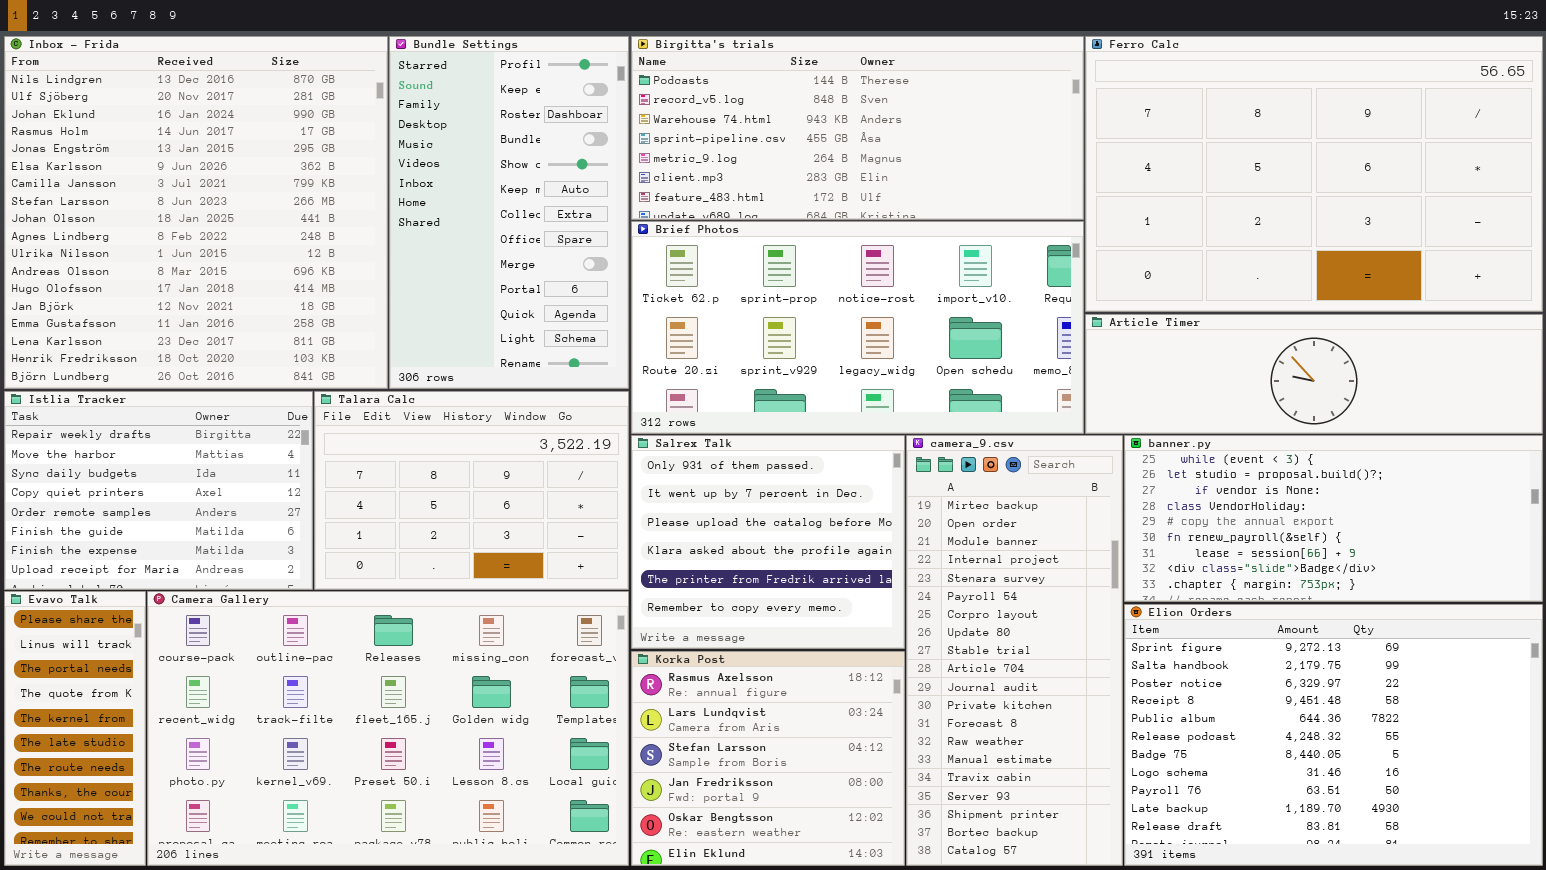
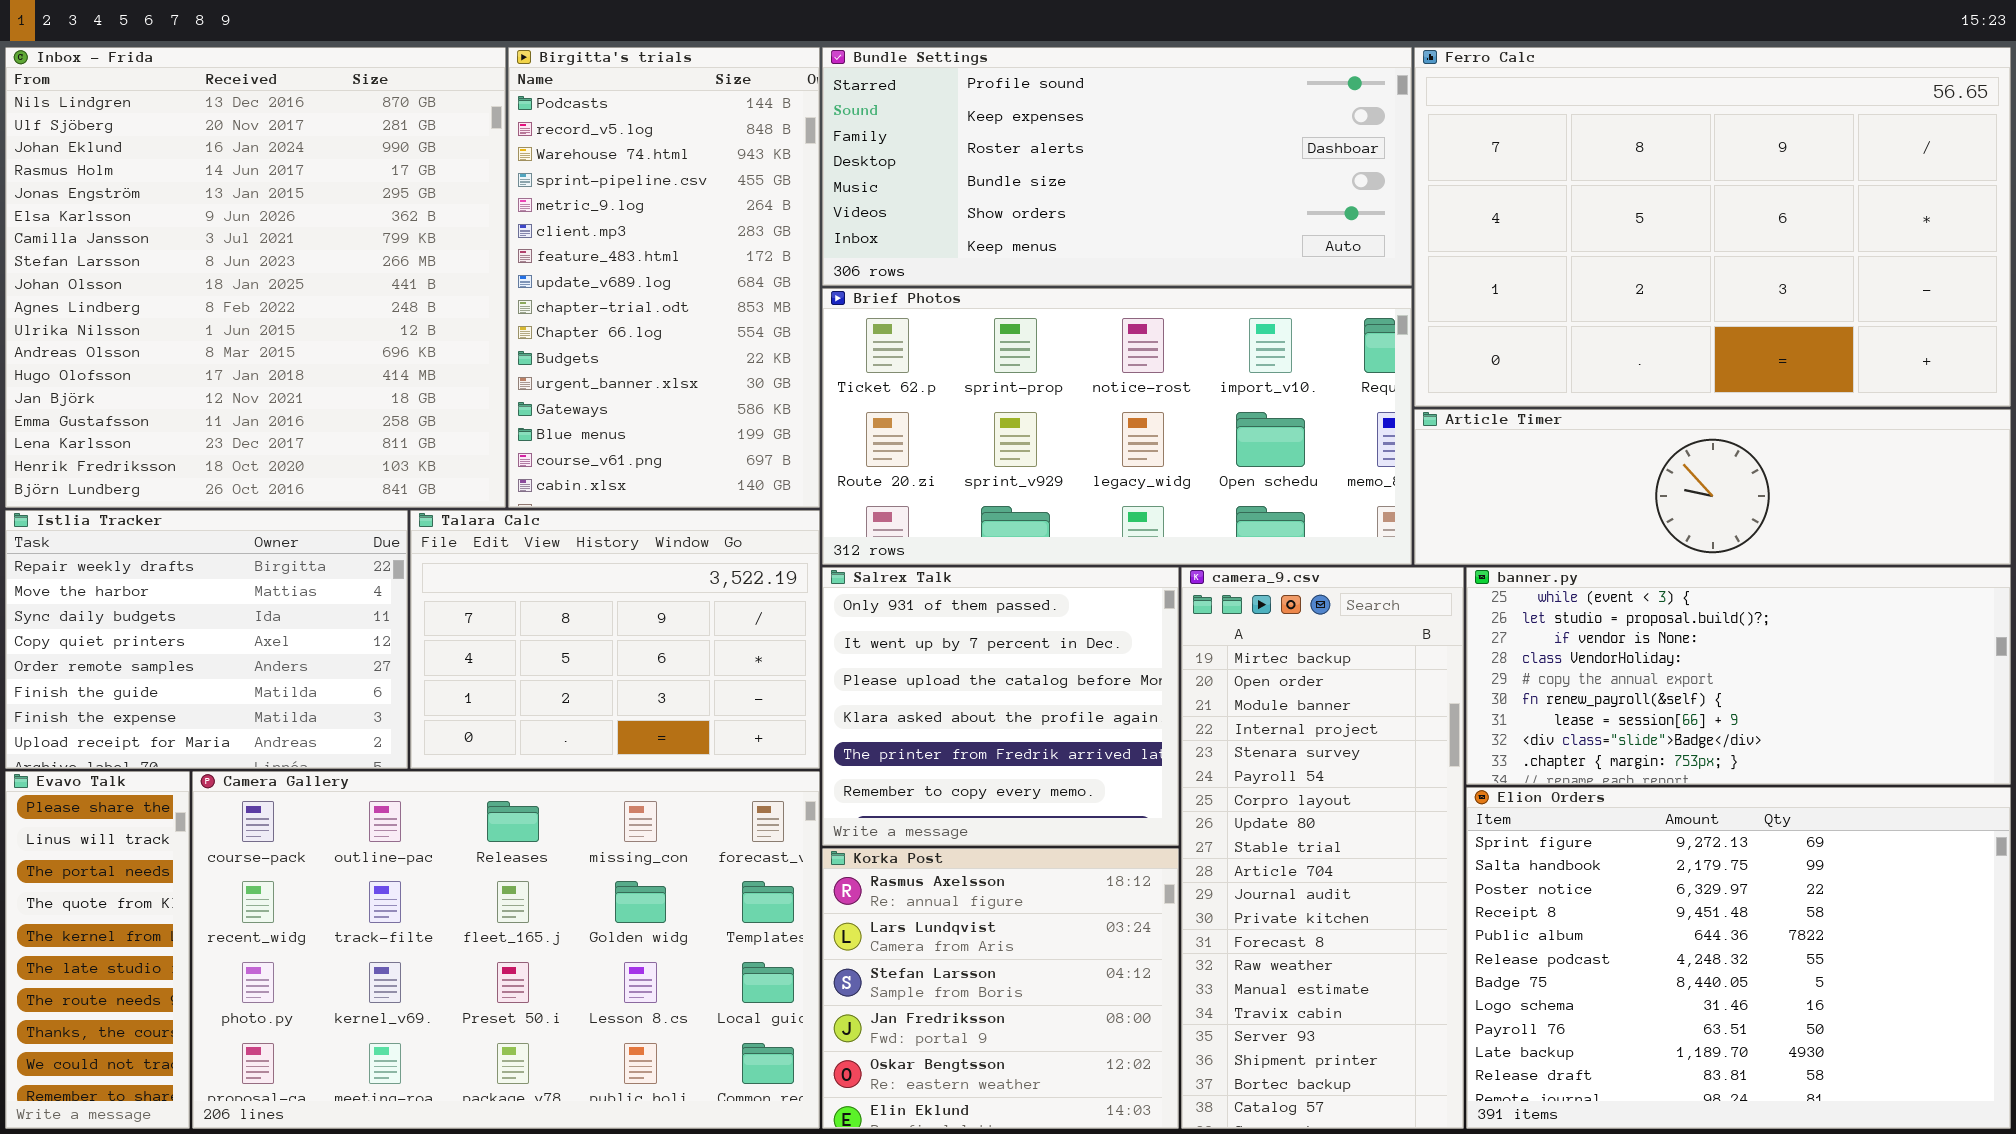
Bundle Settings: [389,36,629,389] -> [822,47,1412,286], moved, resized
Birgitta's trials: [631,36,1084,220] -> [508,47,820,508], moved, resized

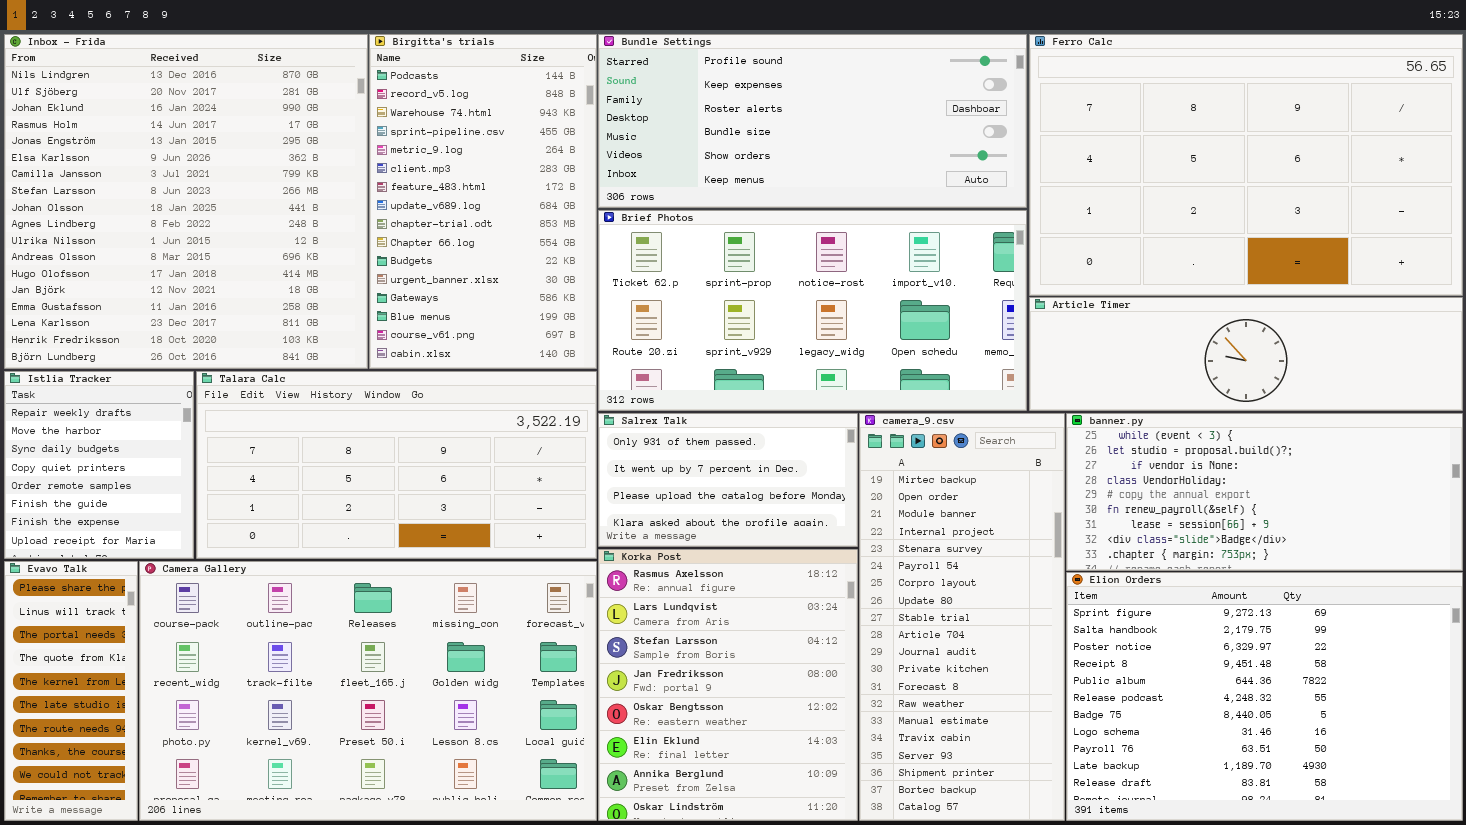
Istlia Tracker: [5,510,408,769] -> [4,371,194,559], resized
Talara Calc: [410,510,820,769] -> [196,371,597,559], resized
Salrex Talk: [822,567,1179,846] -> [598,413,858,547], resized
Korka Post: [822,848,1179,1129] -> [598,549,858,821], resized

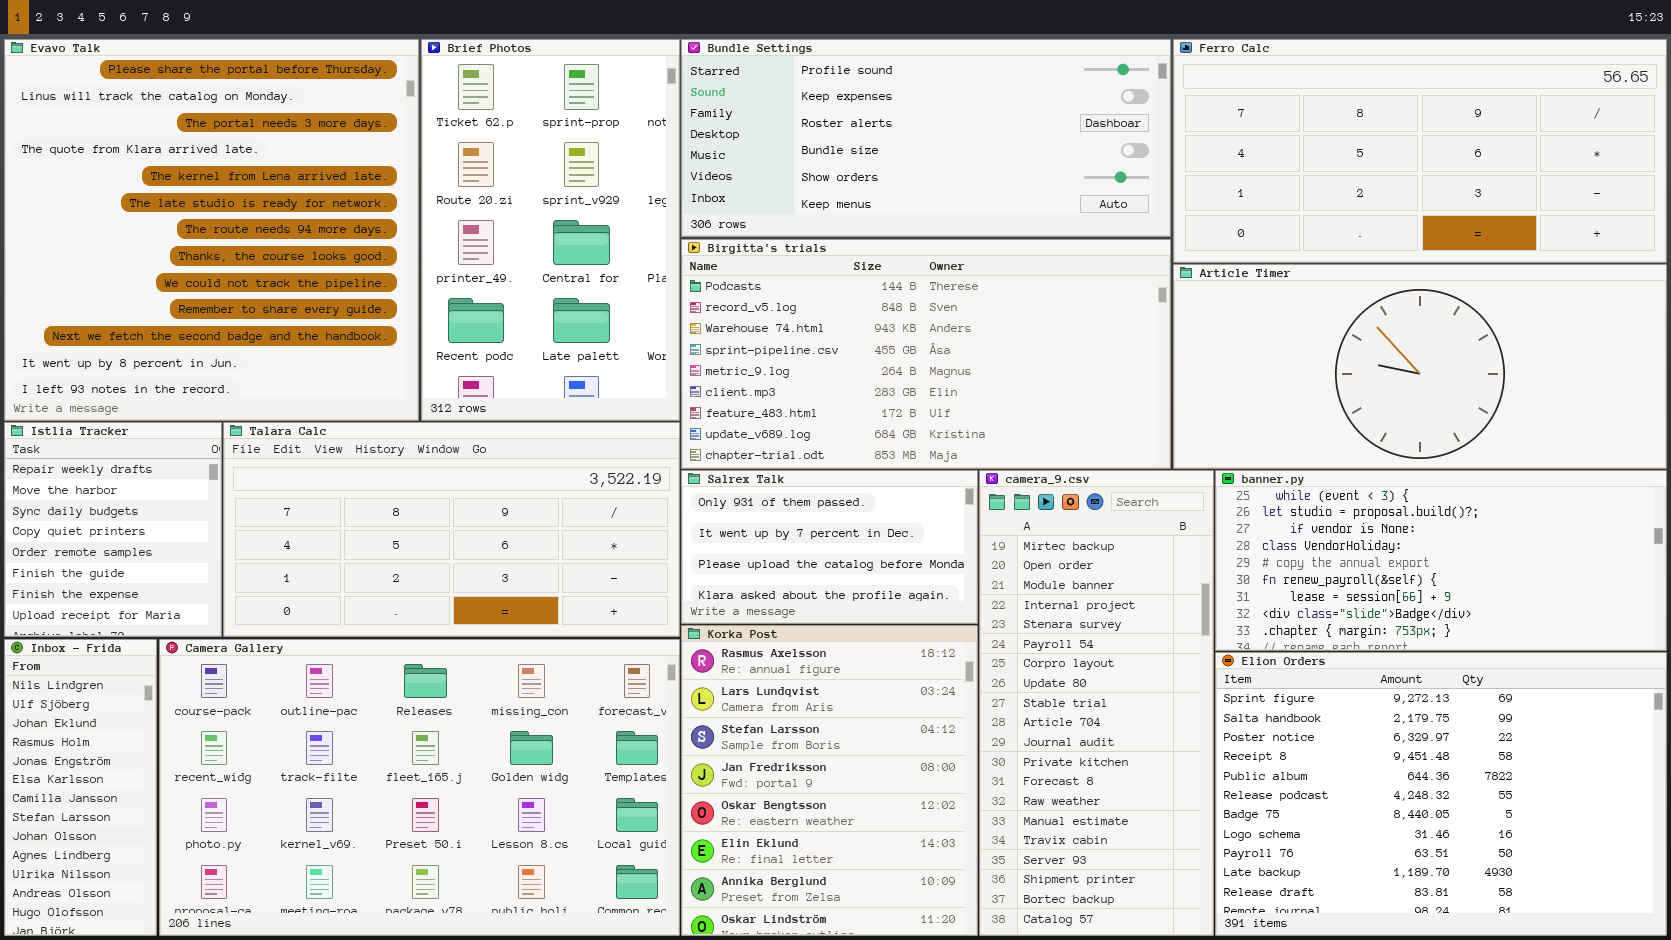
Inbox - Frida: [4,34,368,369] -> [4,639,157,936], moved, resized
Birgitta's trials: [369,34,597,369] -> [681,239,1171,469], moved, resized
Ferro Calc: [1029,34,1463,296] -> [1173,39,1667,263], resized
Brief Photos: [598,210,1027,411] -> [421,39,680,421], moved, resized
Article Timer: [1029,297,1463,411] -> [1173,264,1667,469], resized
Evavo Talk: [4,561,138,821] -> [4,39,419,421], moved, resized

